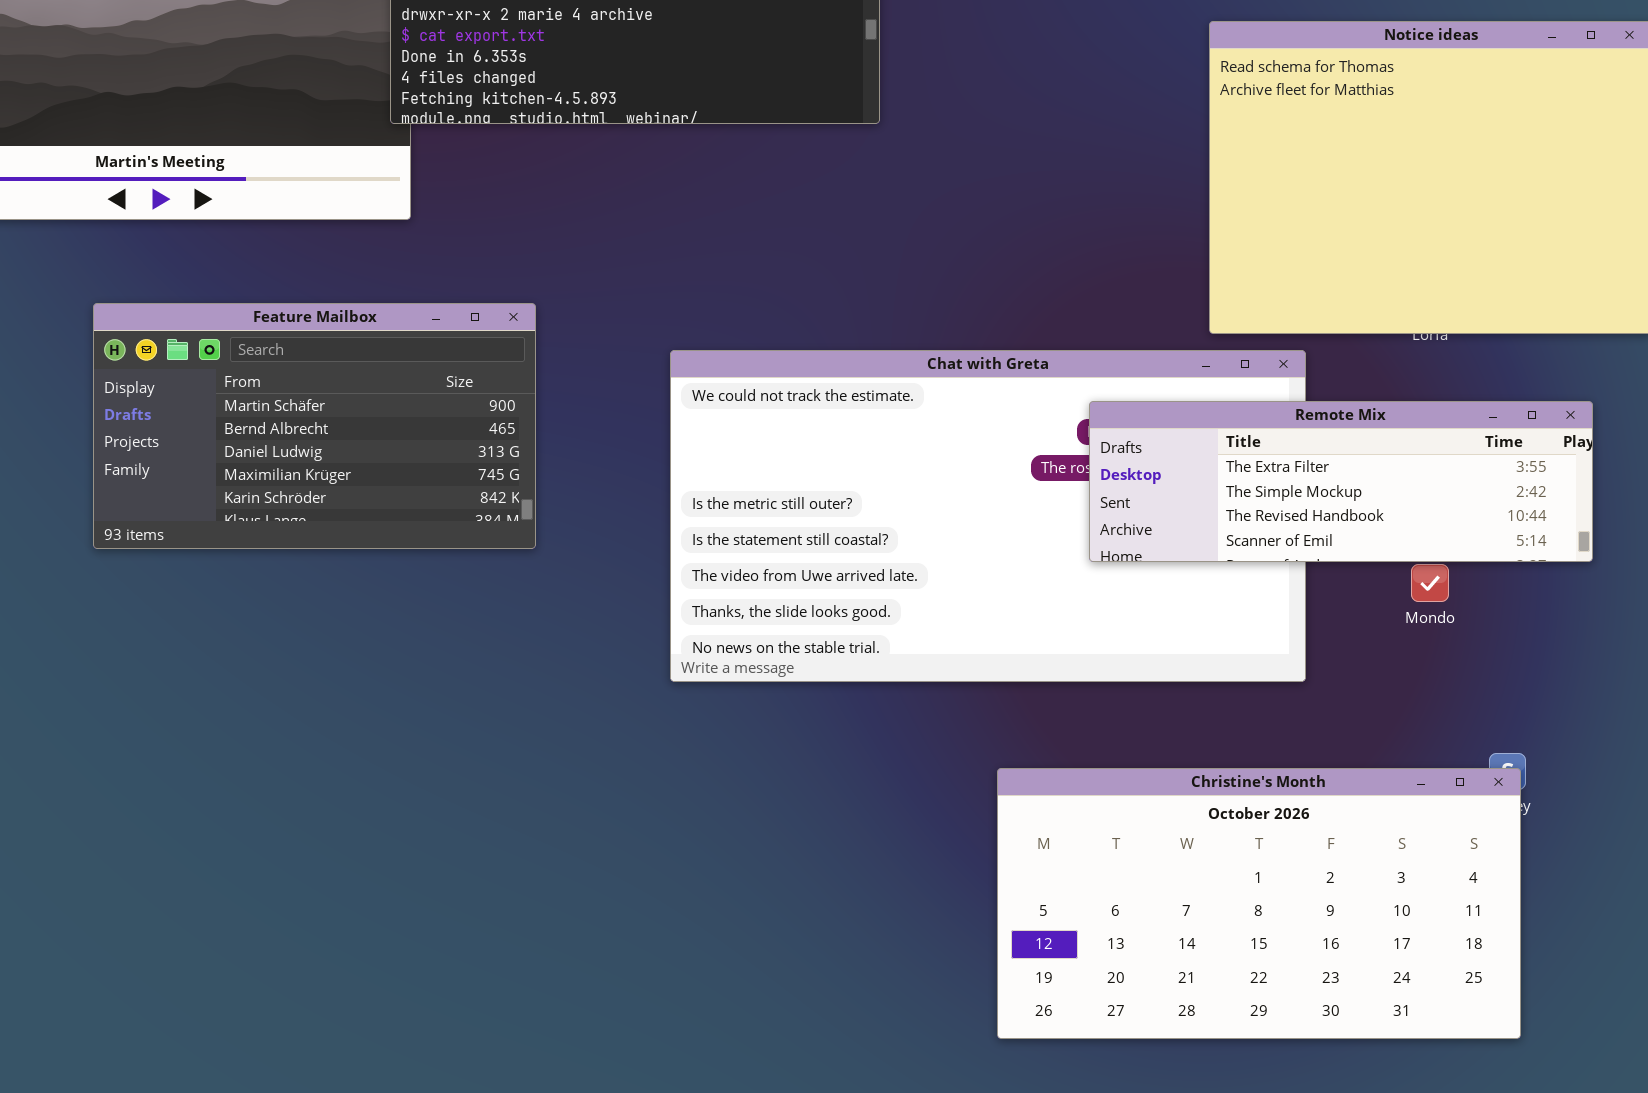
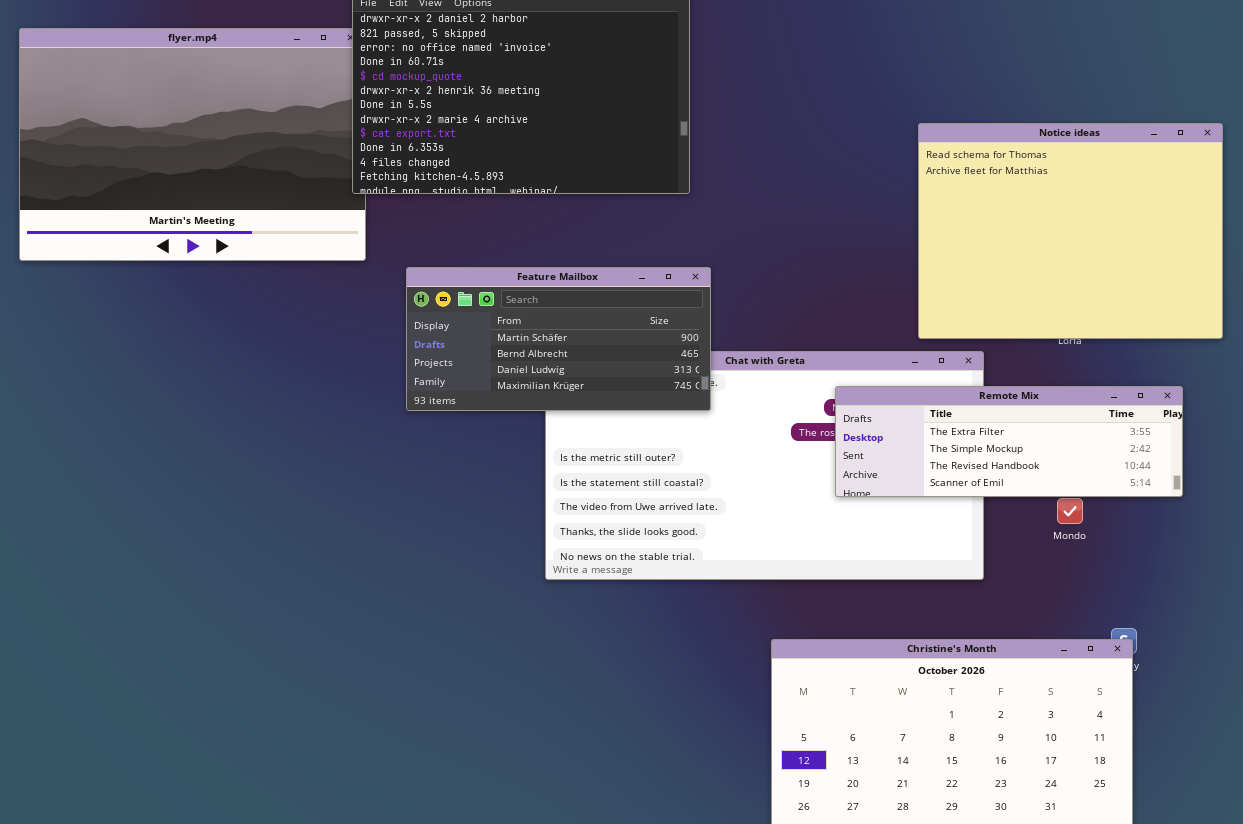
Feature Mailbox: [93,303,536,549] -> [406,267,711,411], moved, resized

